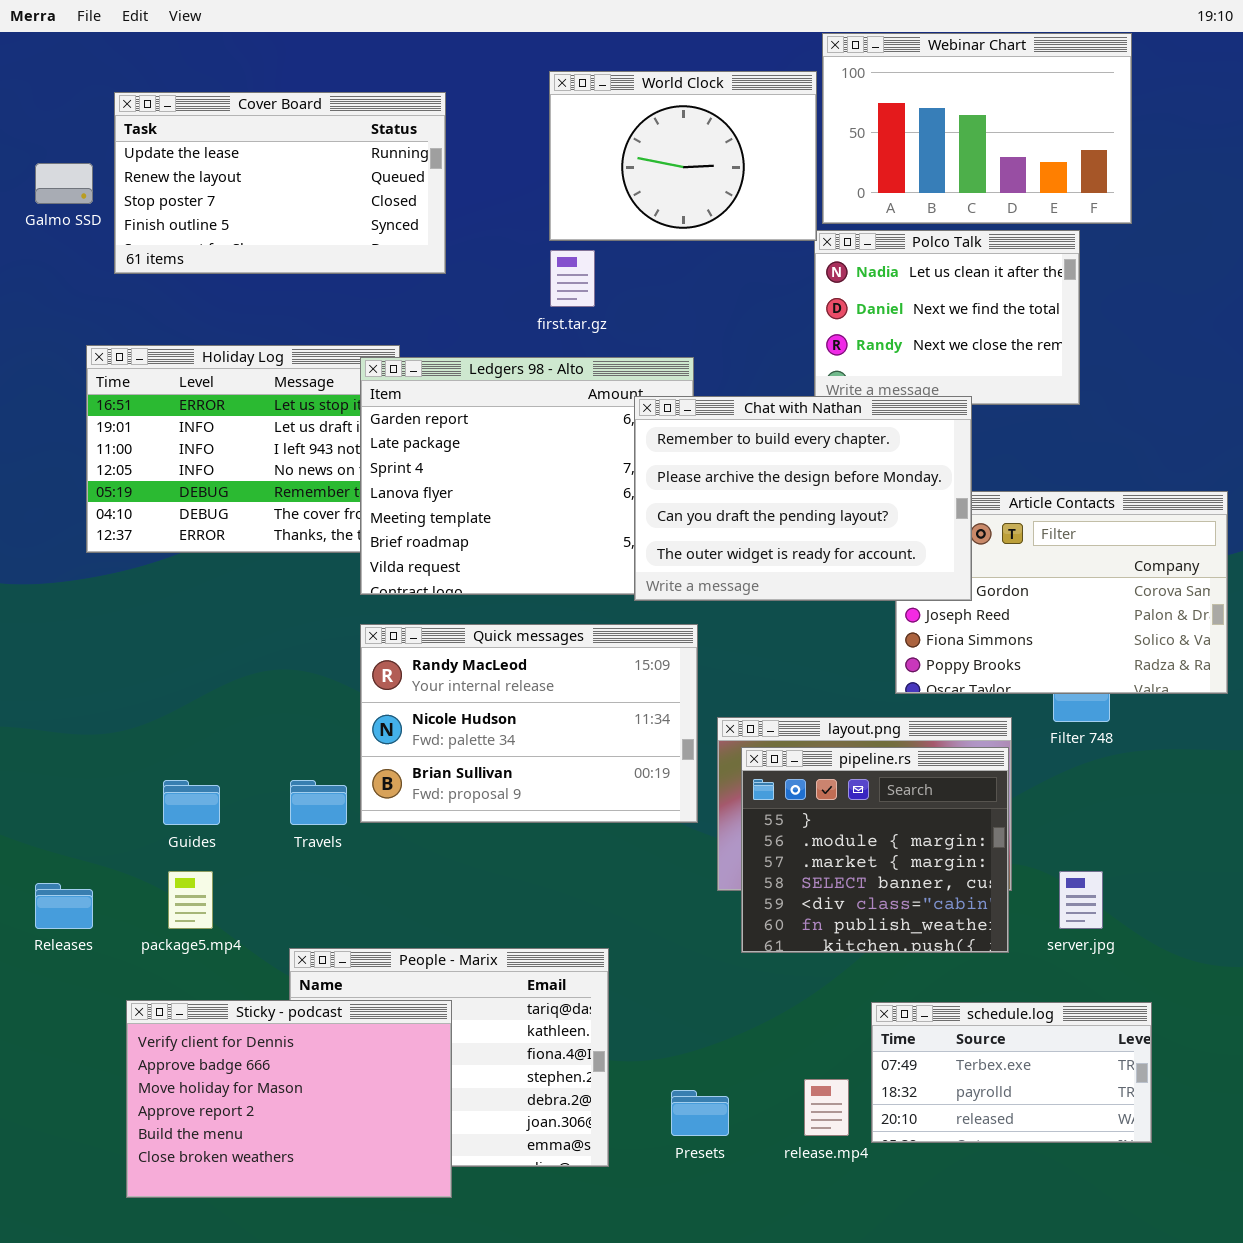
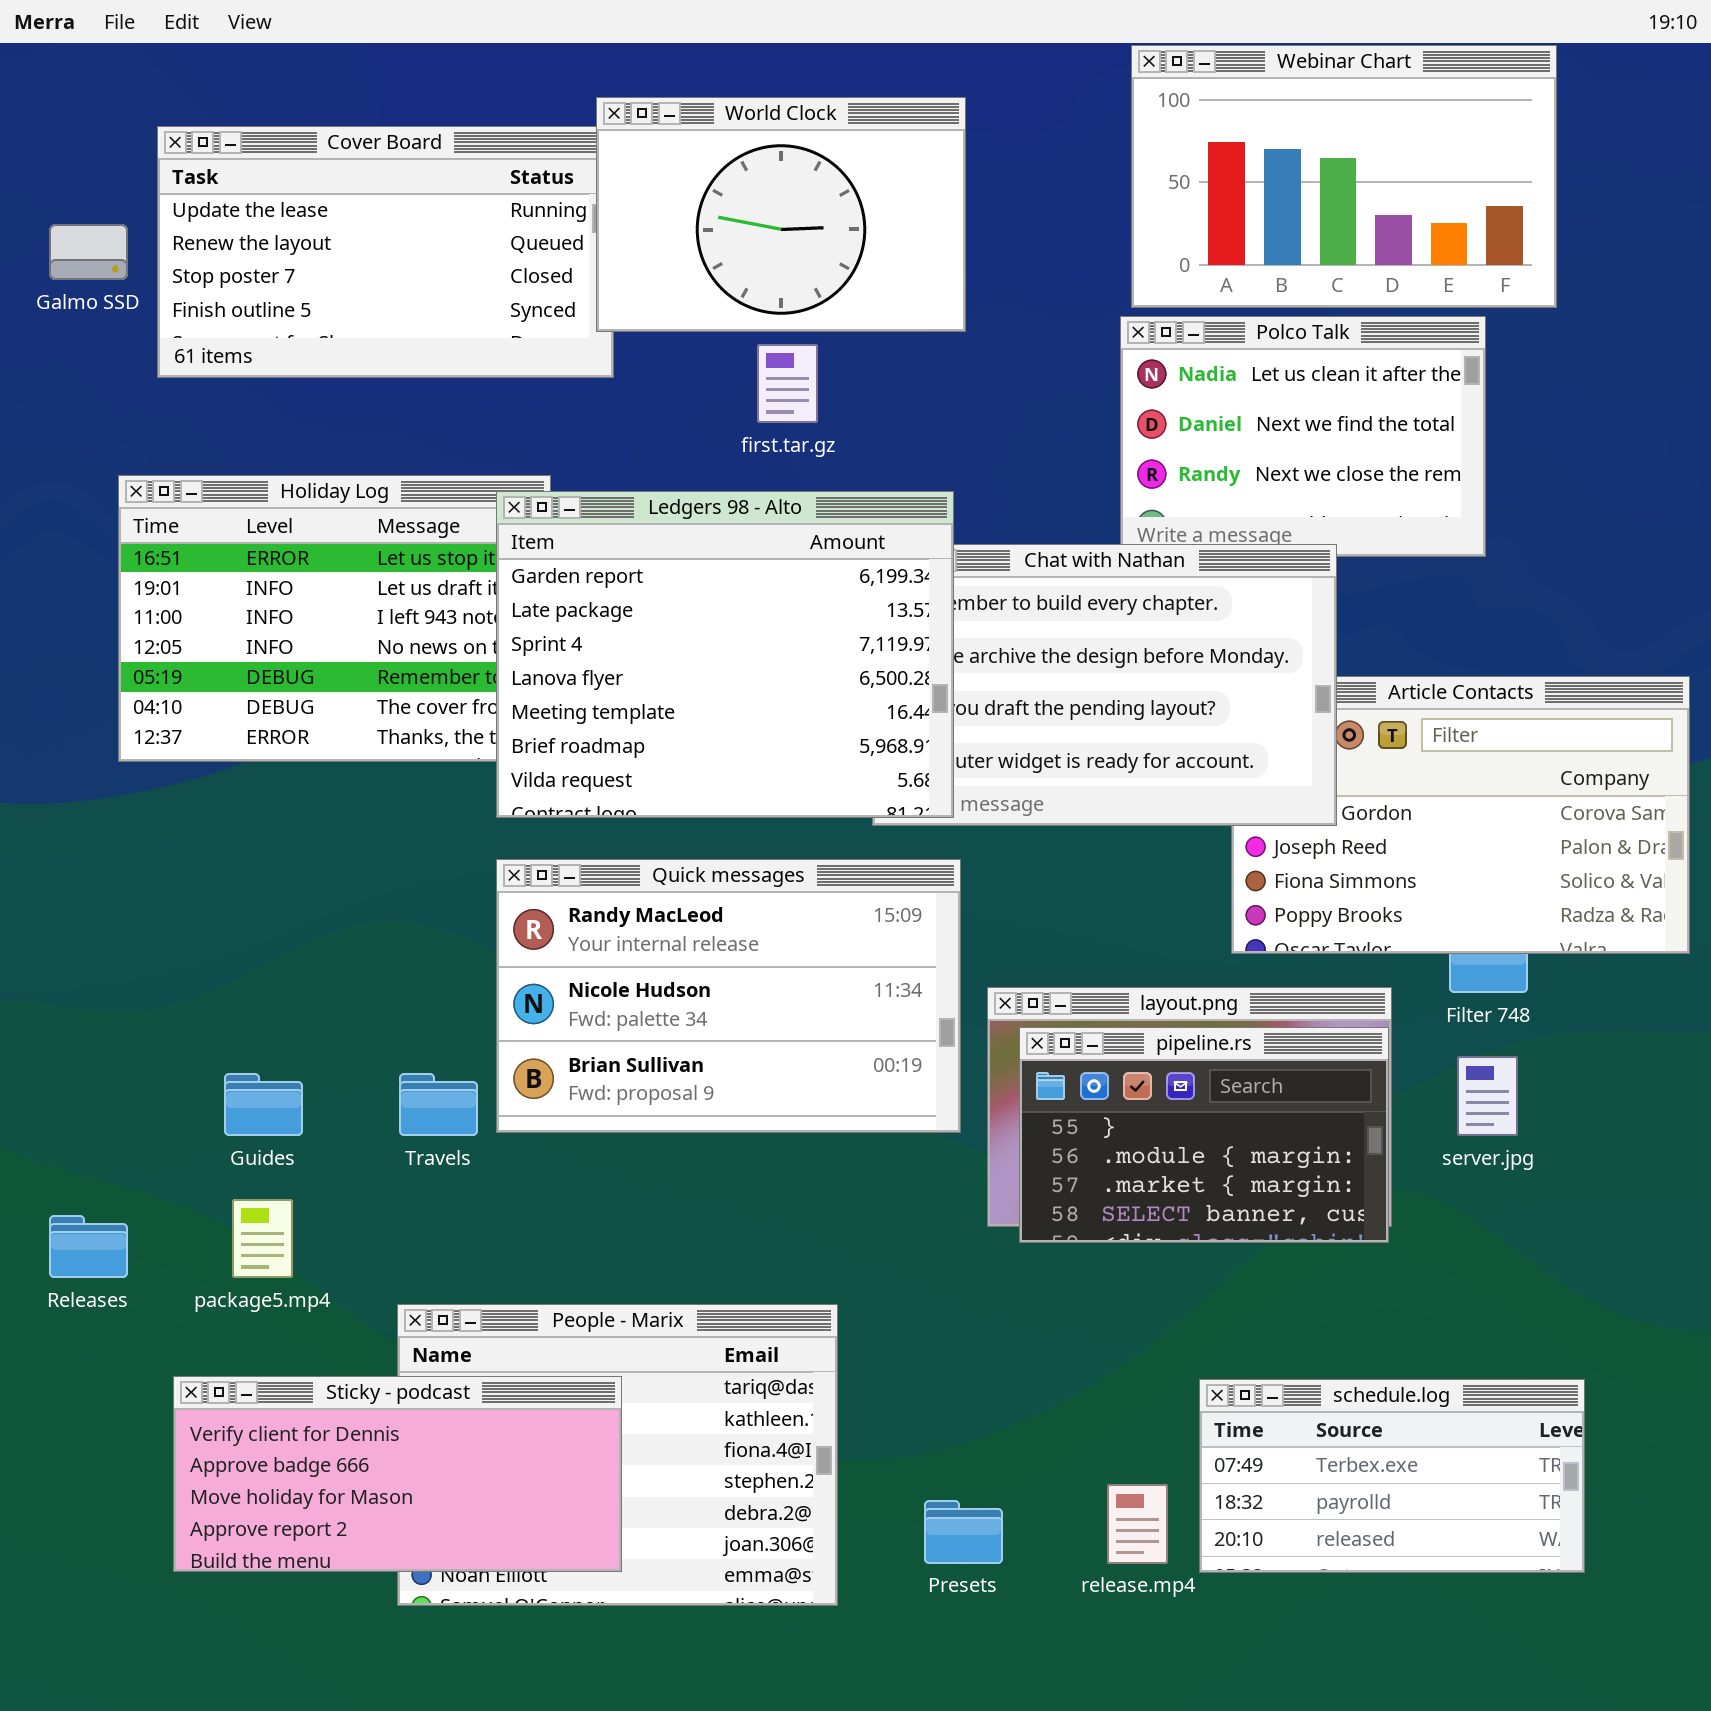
World Clock: [549,71,817,241] -> [596,97,966,332], moved
Ledgers 98 - Alto: [360,357,694,595] -> [496,491,954,818], raised
pipeline.rs: [741,747,1009,953] -> [1019,1027,1389,1243], resized
server.jpg: [1059,871,1103,929] -> [1457,1056,1518,1136], moved
Sticky - podcast: [126,1000,452,1198] -> [173,1376,622,1572], resized

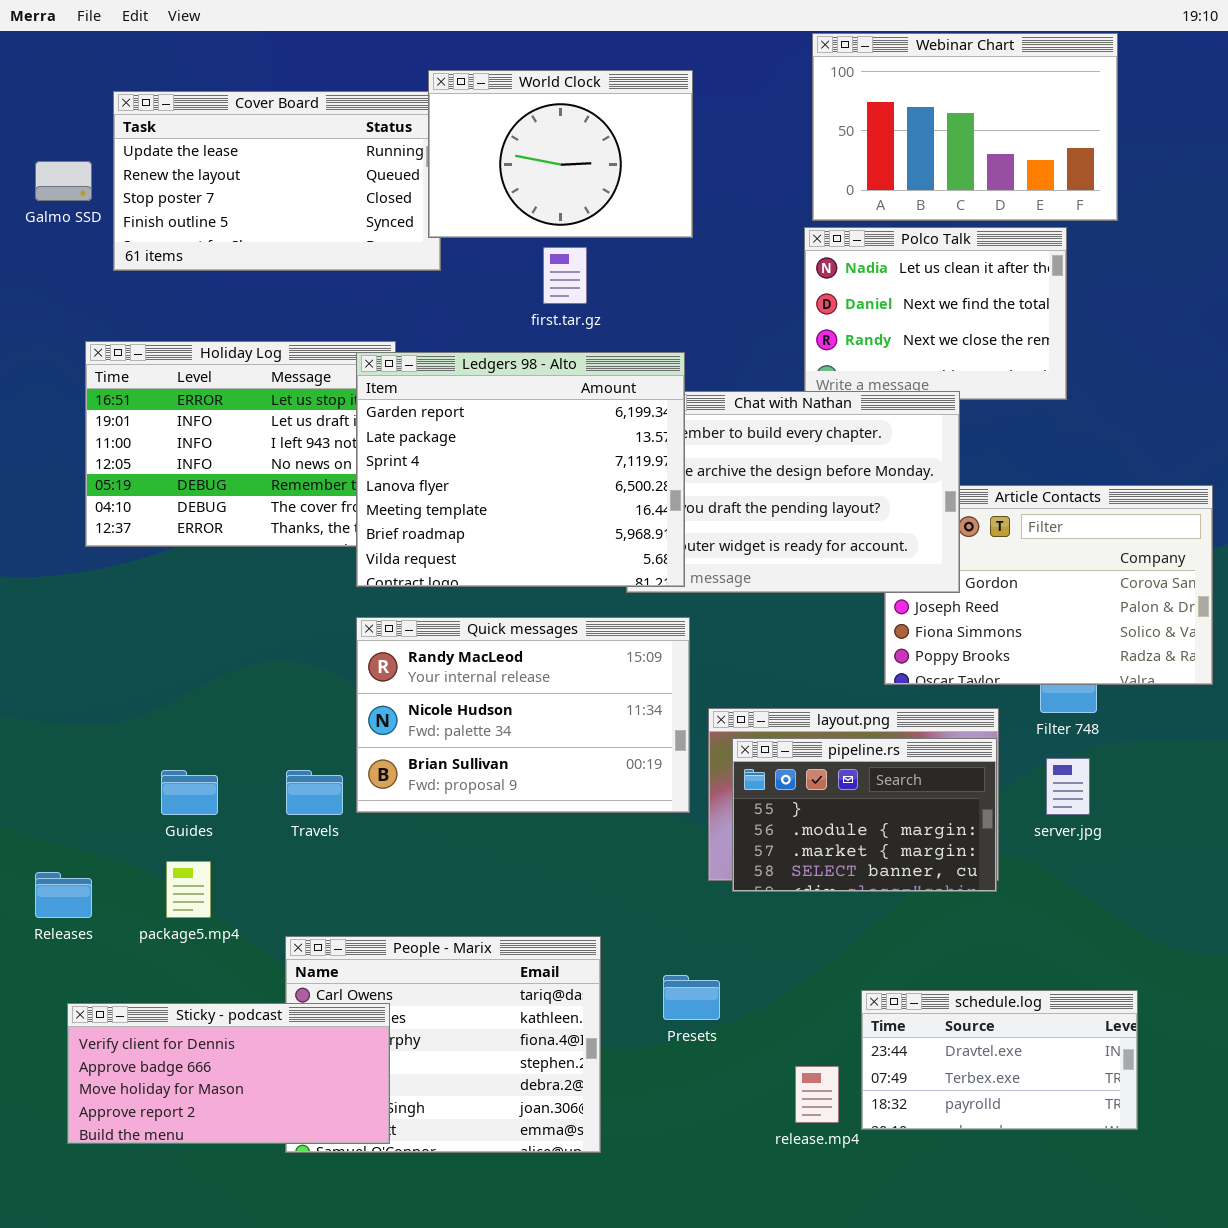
Sticky - podcast: [173,1376,622,1572] -> [67,1003,390,1144], moved
schedule.log: [1199,1379,1585,1573] -> [861,990,1138,1130], scrolled up 1 row
Presets: [924,1500,1003,1564] -> [663,975,720,1020], moved

